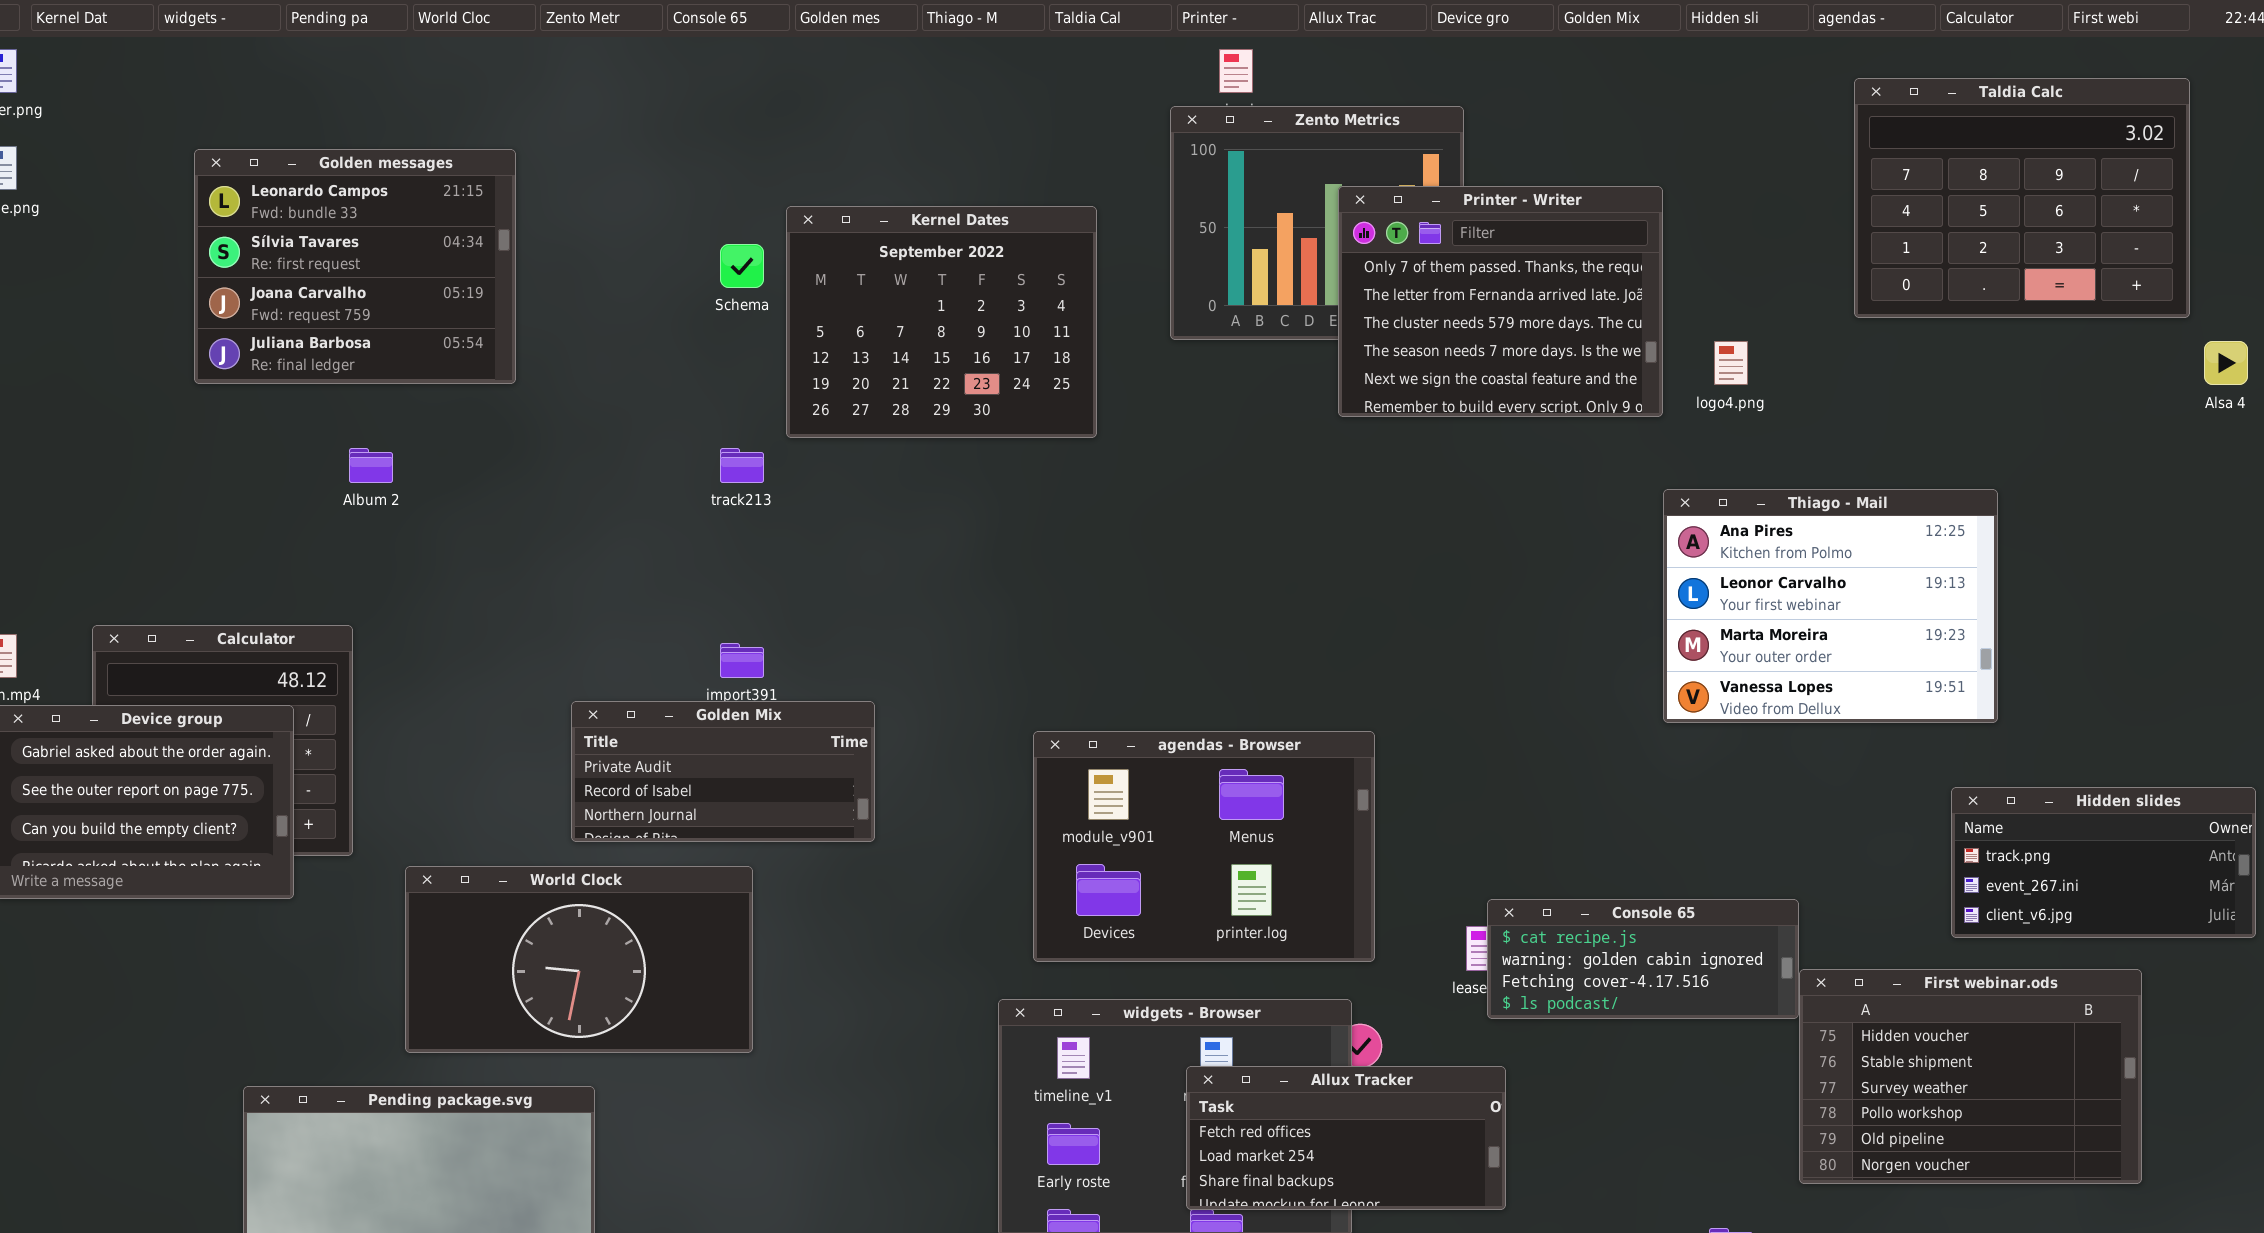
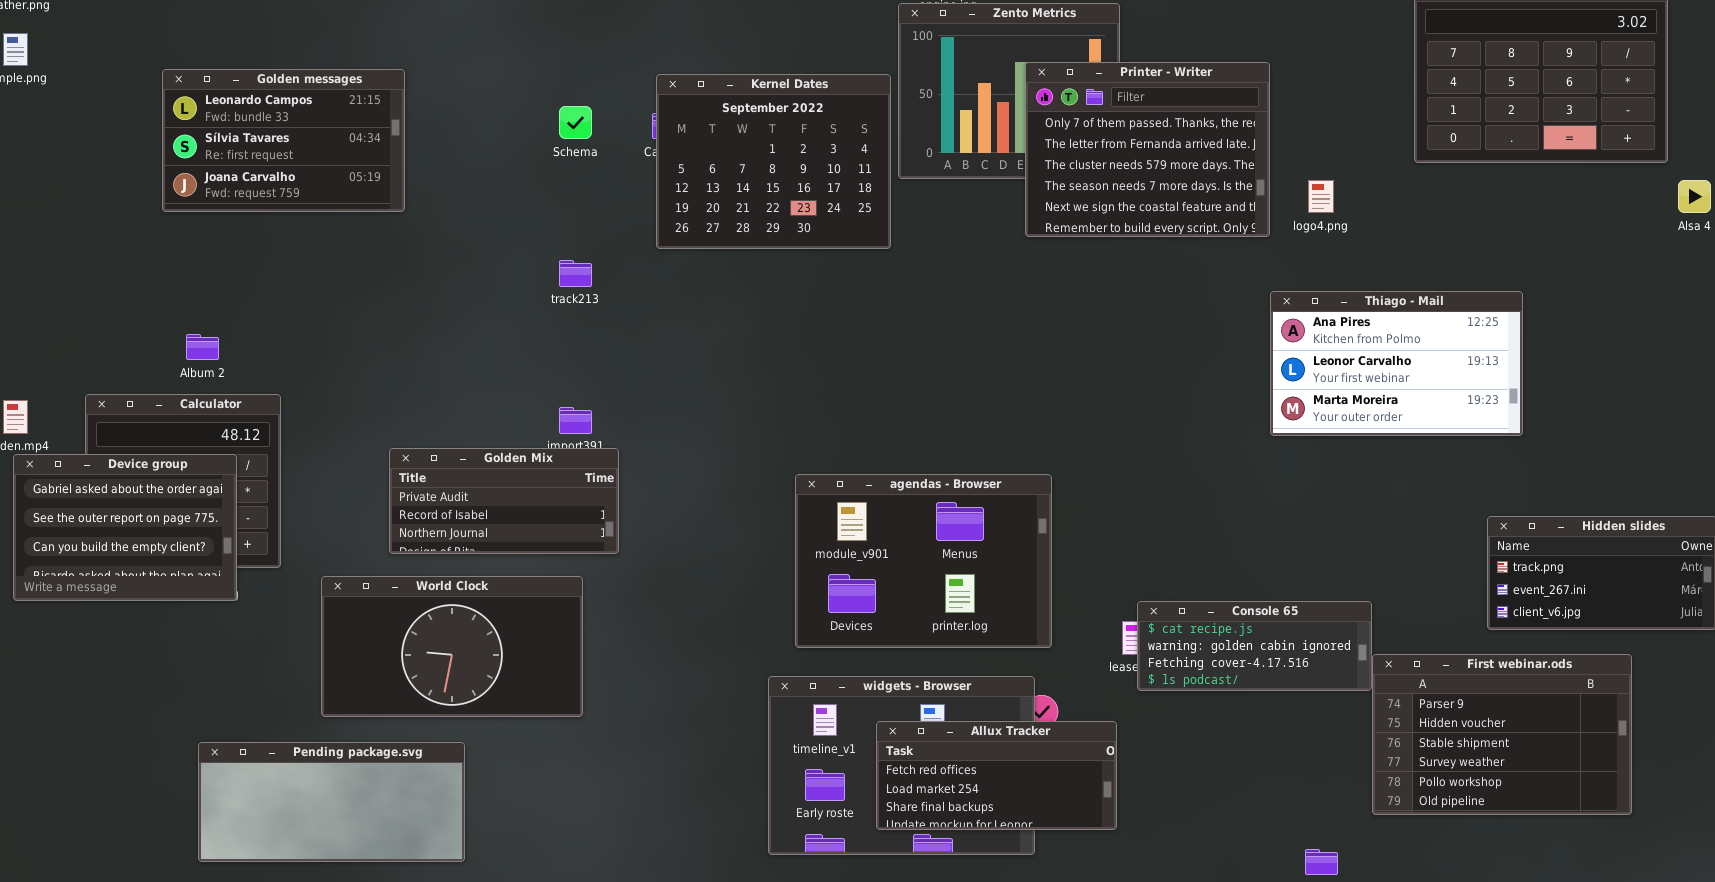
Golden messages: [194,149,516,384] -> [162,69,405,212], resized
Kernel Dates: [786,206,1097,438] -> [656,74,891,249], moved
Album 2: [349,448,393,483] -> [186,334,219,360], moved
Thiago - Mail: [1663,489,1998,723] -> [1270,291,1523,436], resized
Golden Mix: [571,701,875,842] -> [389,448,619,554], moved
First webinar.ods: [1799,969,2142,1184] -> [1372,654,1632,815], scrolled up 1 row
Allux Tracker: [1186,1066,1506,1210] -> [876,721,1117,830], moved

